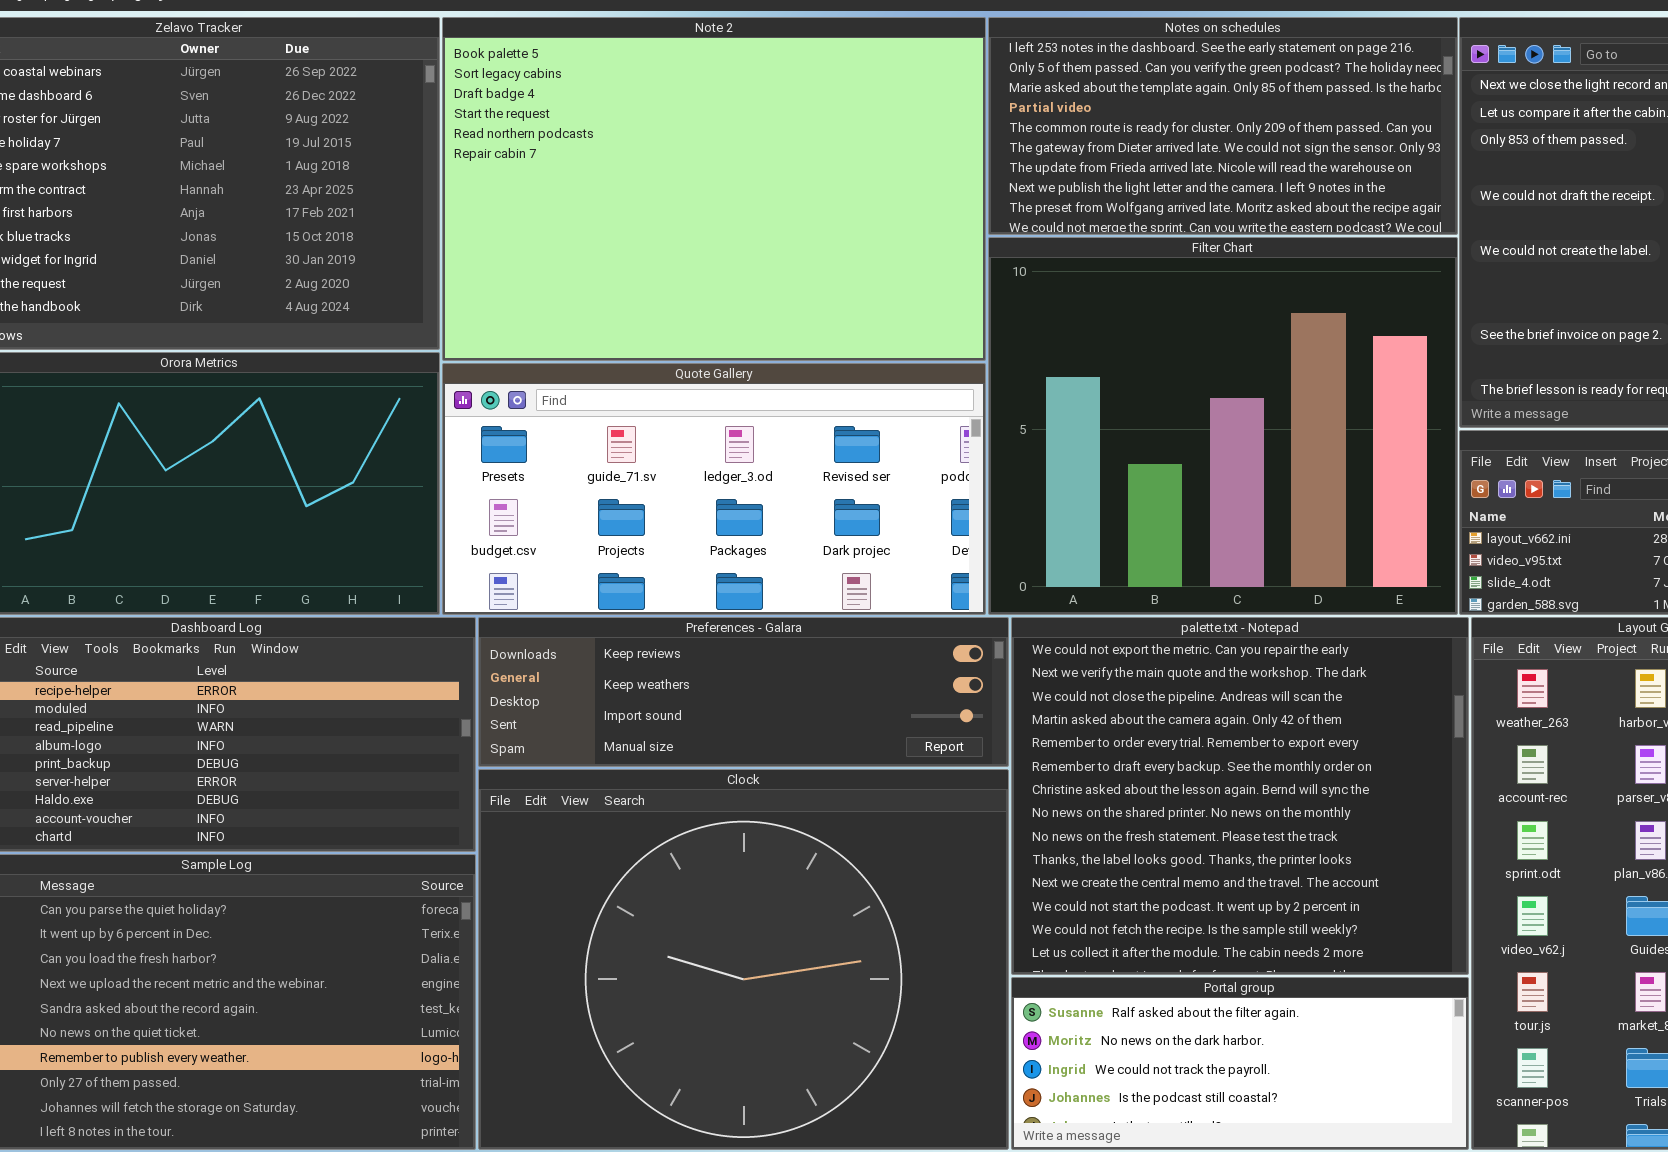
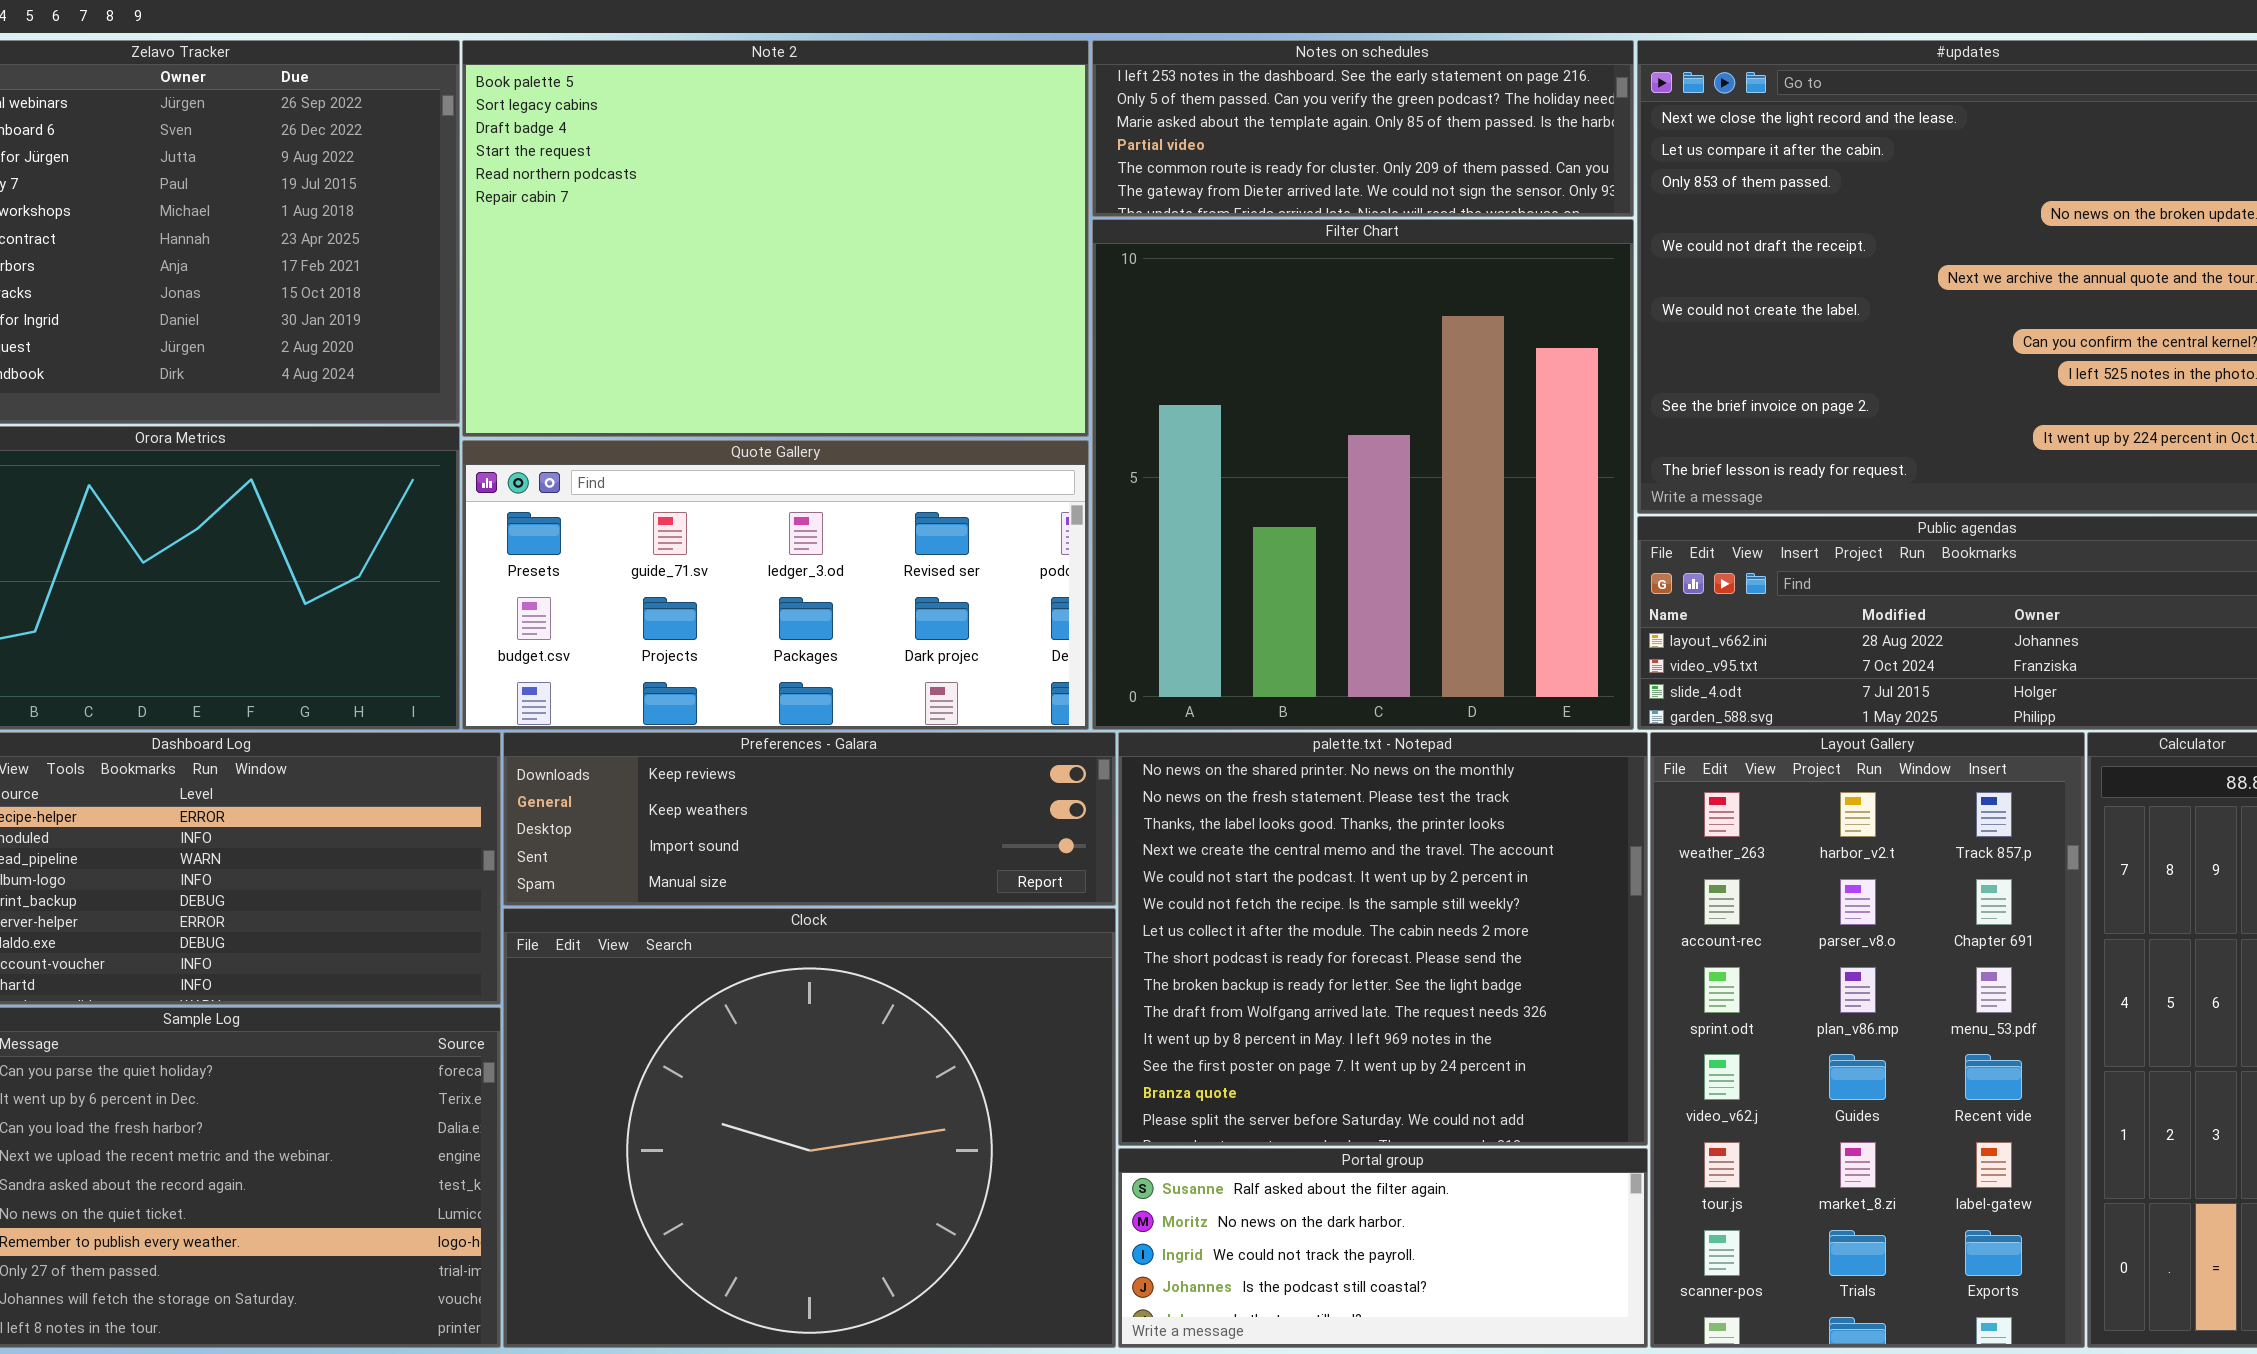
Notes on schedules: [988,17,1458,235] -> [1092,40,1634,217], resized
Filter Chart: [988,237,1458,615] -> [1092,219,1634,730], resized
palette.txt - Notepad: [1011,617,1469,975] -> [1118,732,1648,1146], scrolled down 7 rows

